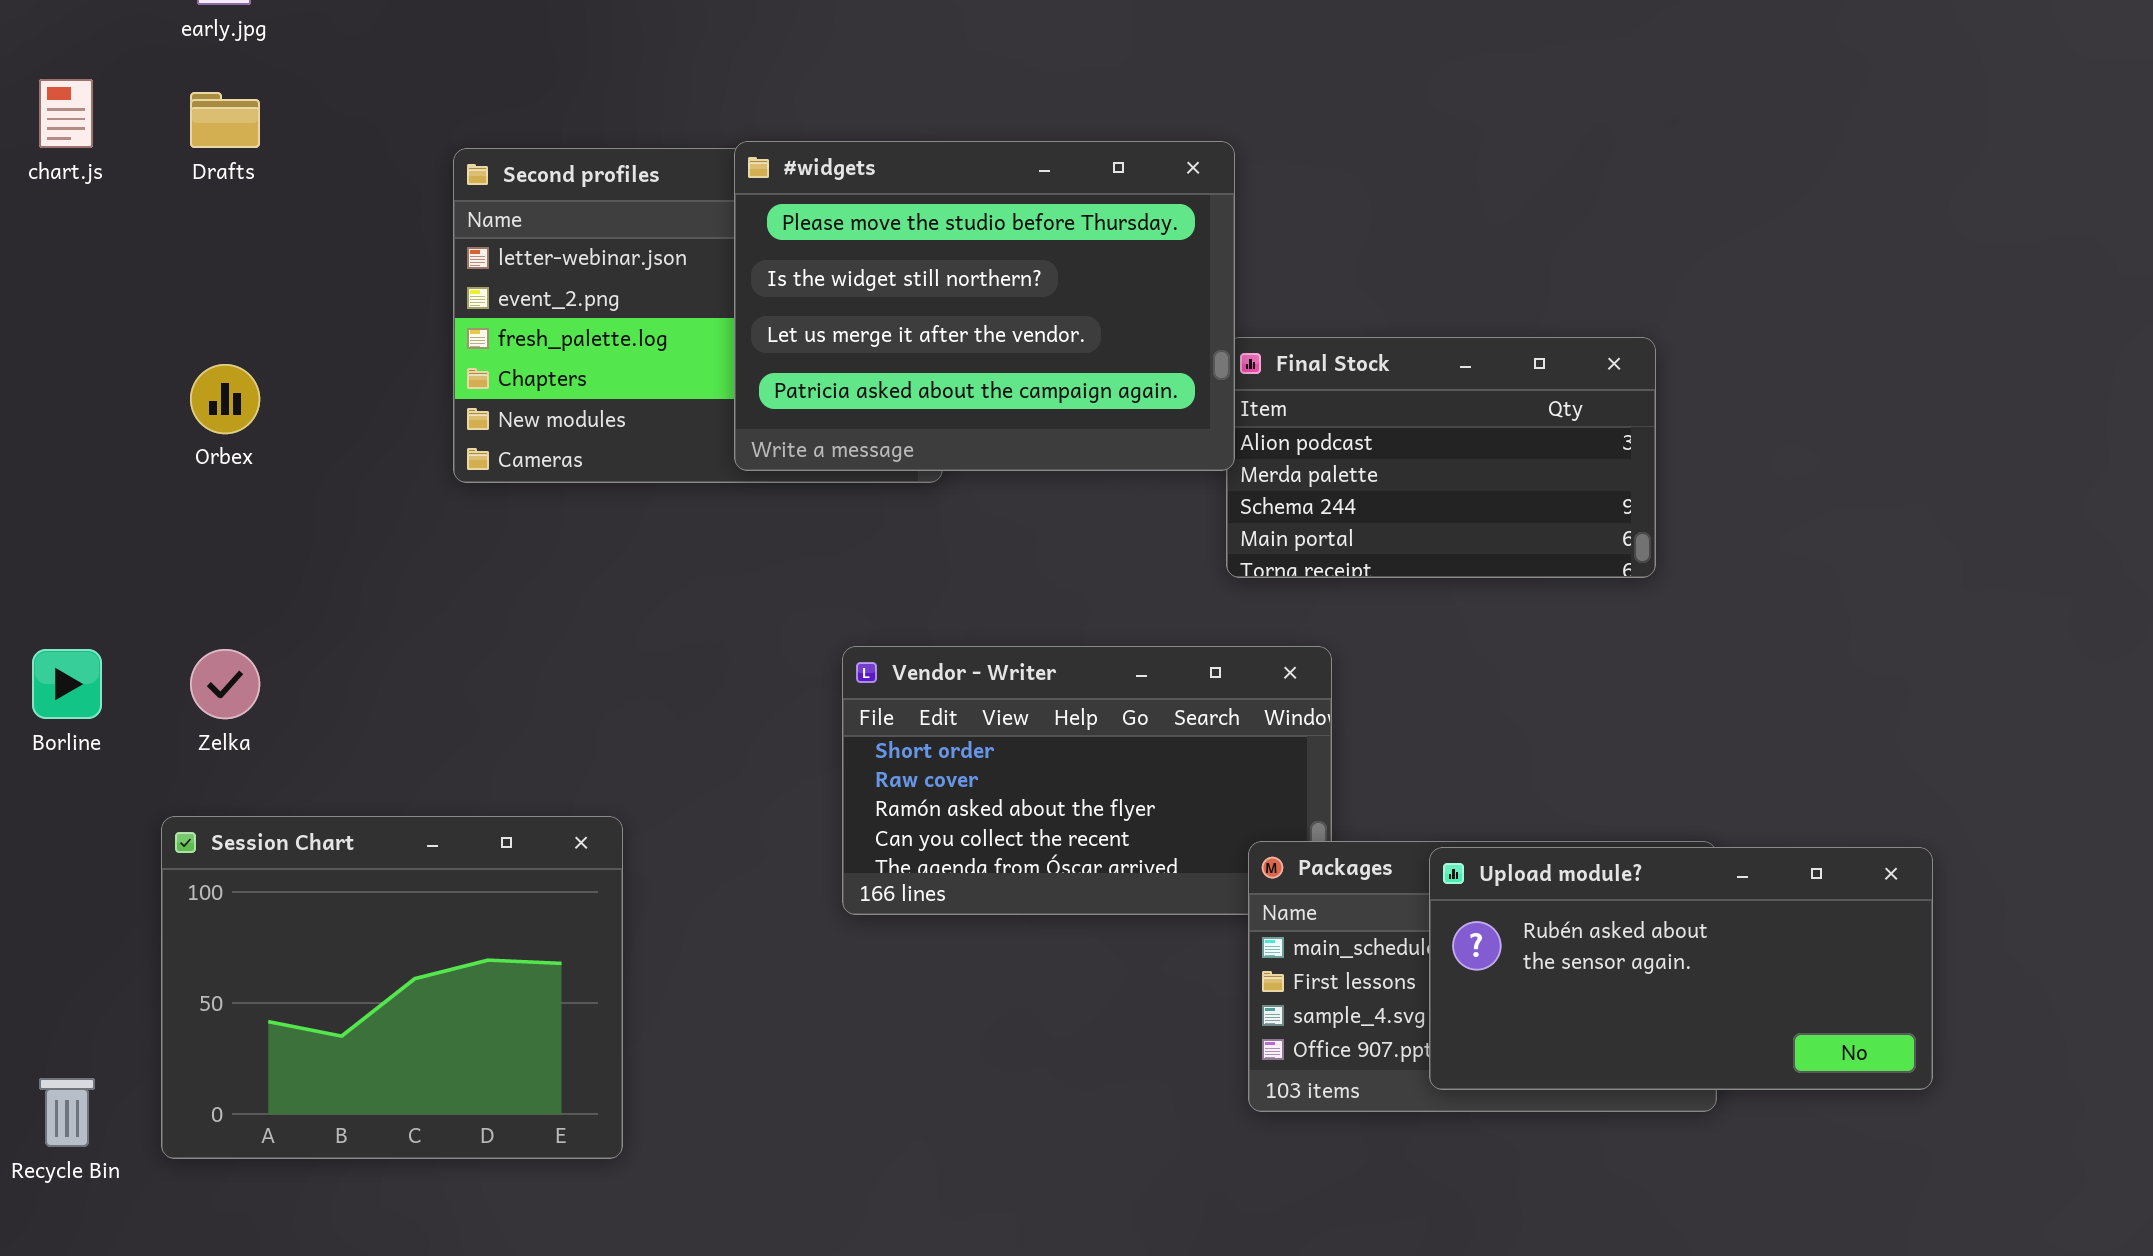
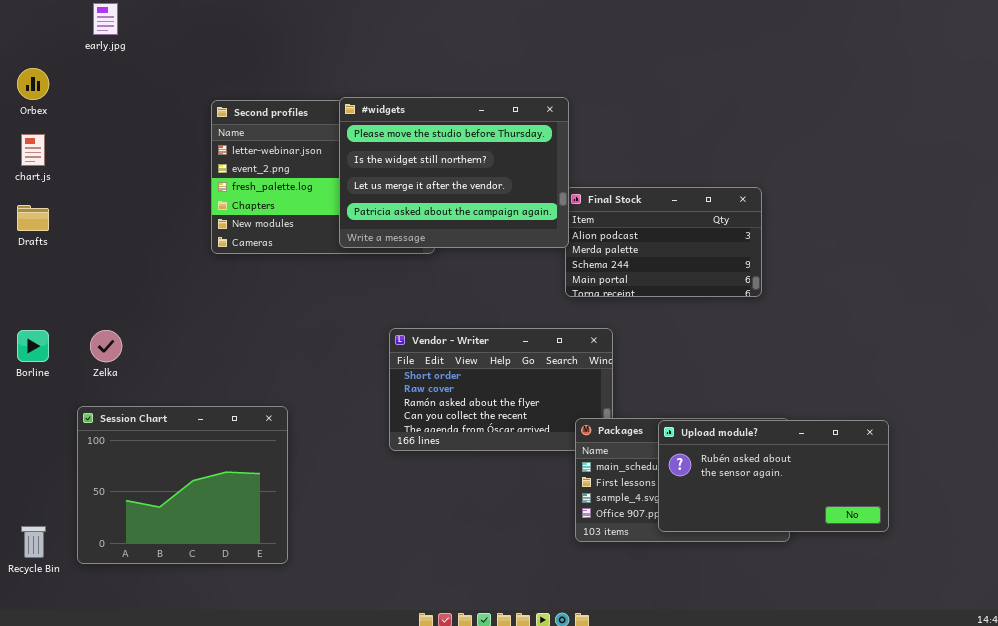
chart.js: [39,79,93,148] -> [21,134,45,166], moved
Drafts: [190,92,260,148] -> [17,205,49,231], moved
Orbex: [190,364,260,434] -> [17,68,49,100], moved

